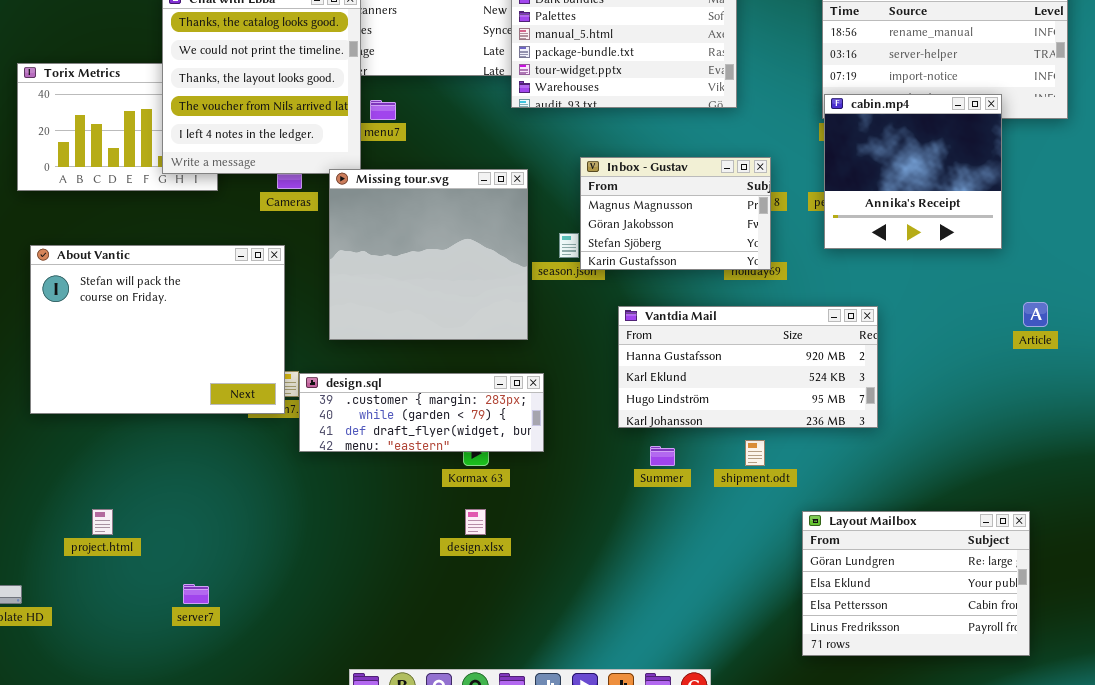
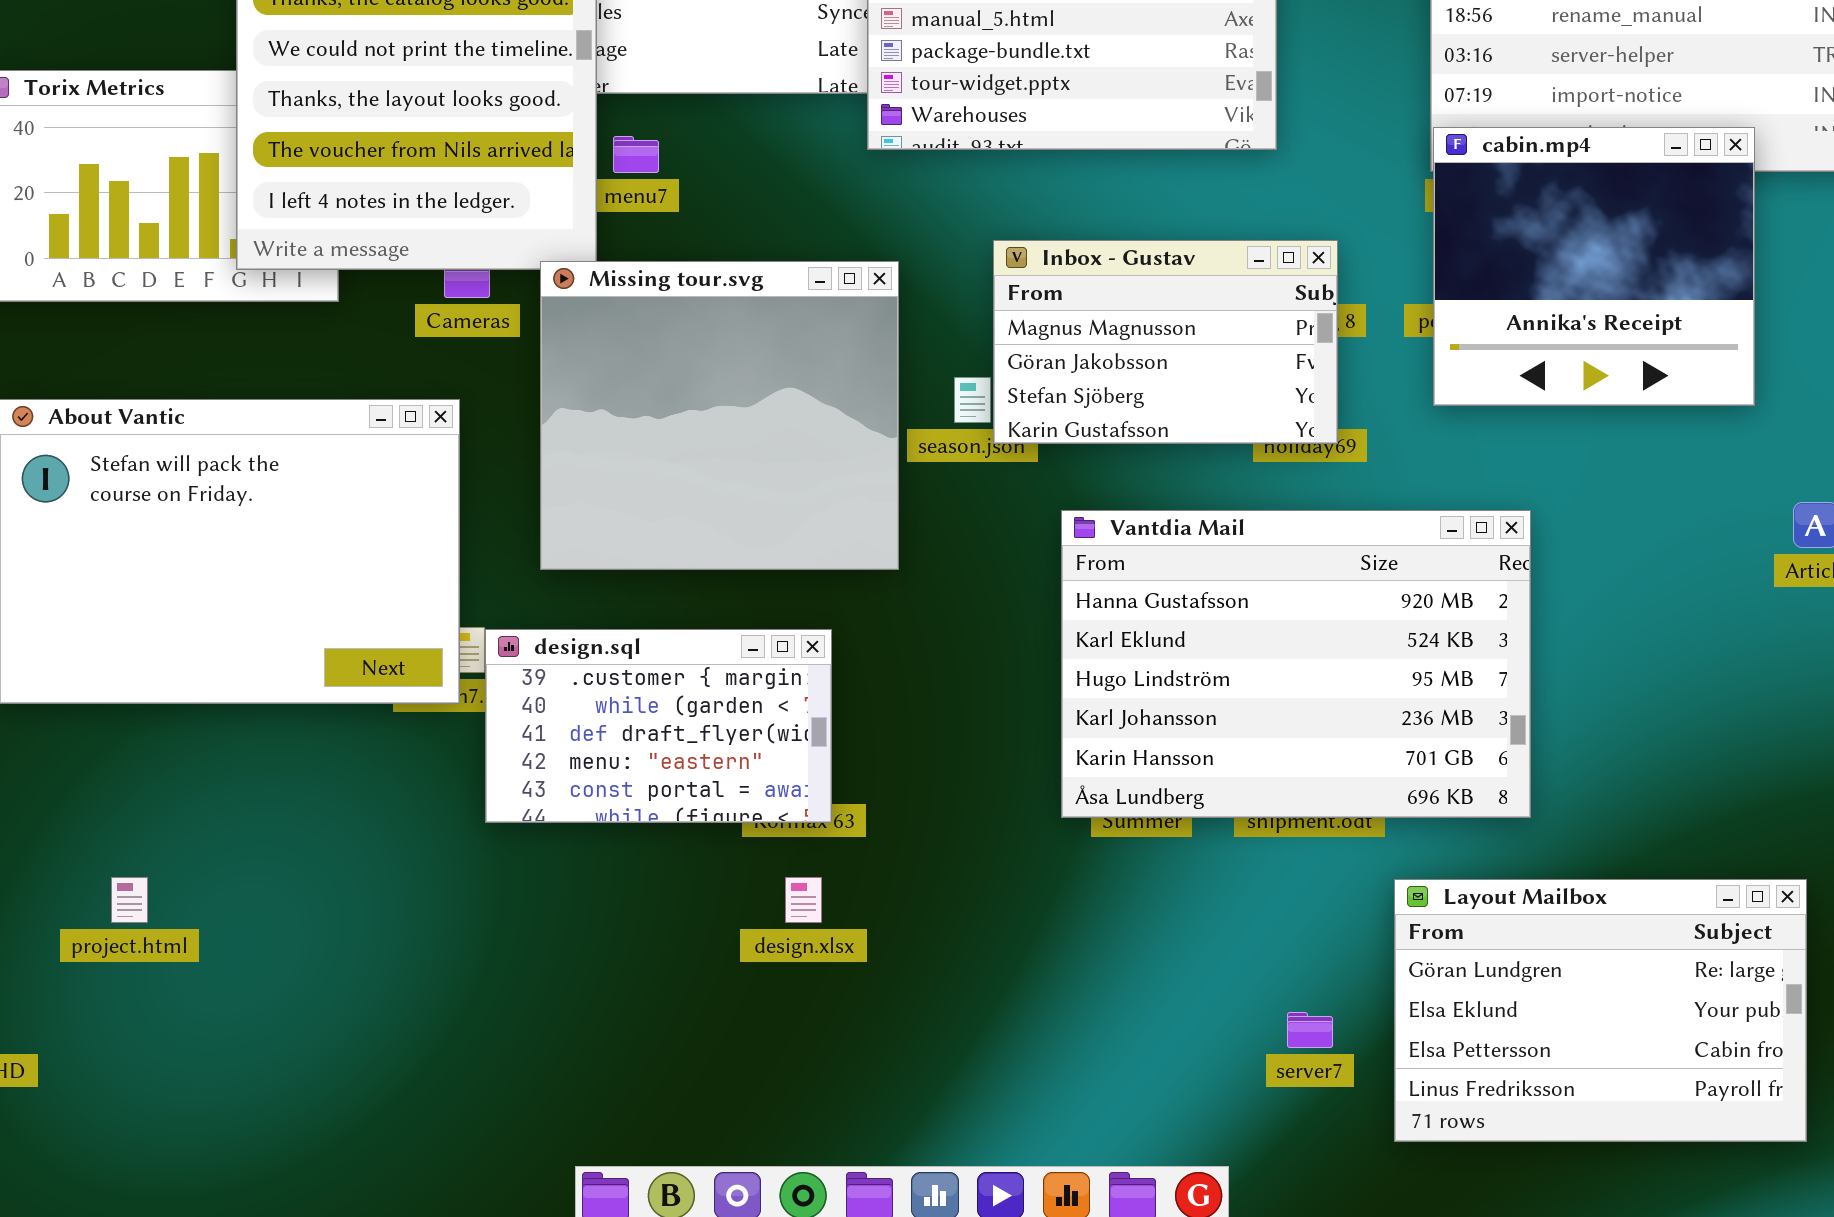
Vantdia Mail: [618,306,878,428] -> [1061,510,1531,818], resized
design.sql: [299,373,544,452] -> [485,629,832,823], resized
server7: [183,584,209,604] -> [1287,1012,1333,1048], moved

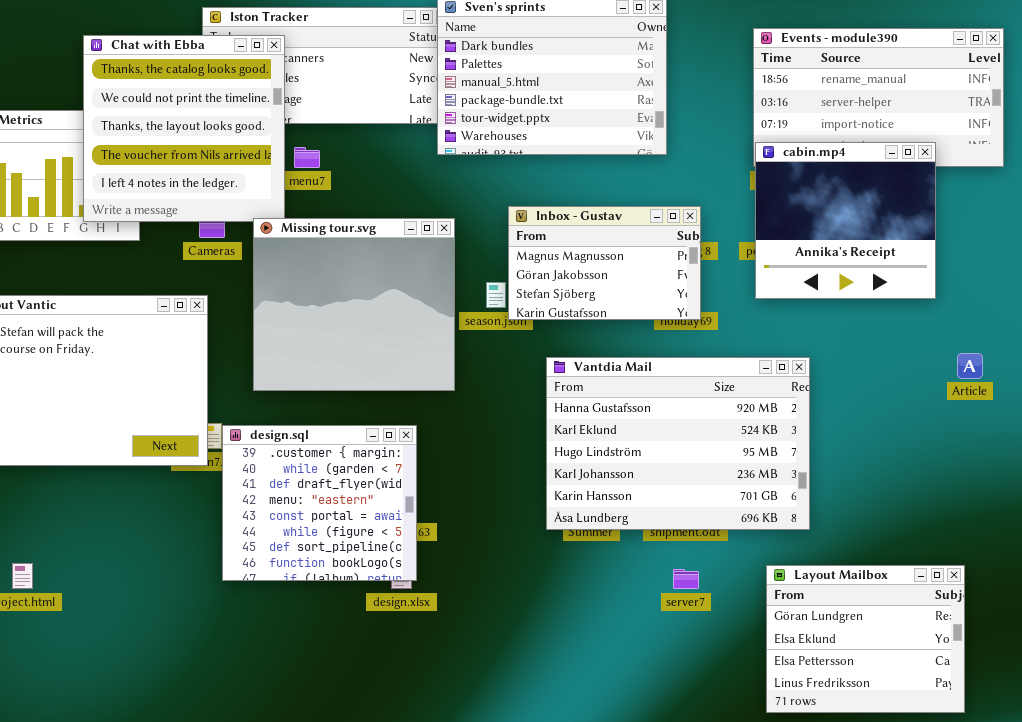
design.sql: [485,629,832,823] -> [222,425,417,581], resized
Layout Mailbox: [1394,879,1807,1142] -> [766,565,965,713], resized
server7: [1287,1012,1333,1048] -> [673,569,699,589], moved

